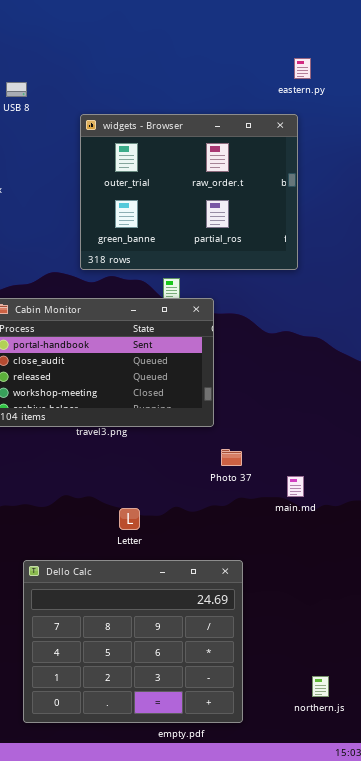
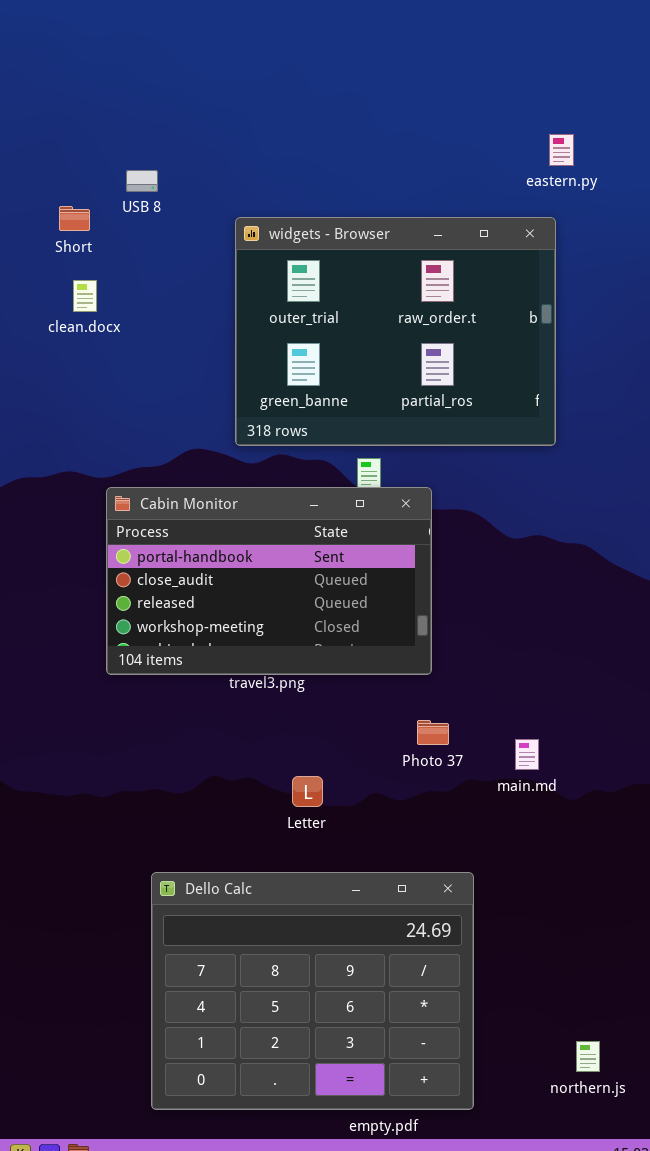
Photo 37: [221,449,242,466] -> [417,720,449,745], moved
main.md: [287,476,304,497] -> [515,739,539,770], moved
Letter: [119,508,140,530] -> [292,776,323,807], moved

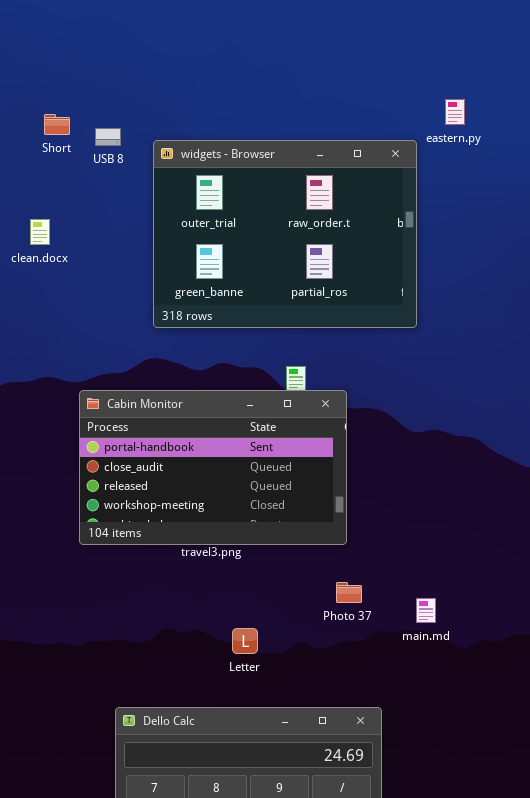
Short: [59,206,90,231] -> [44,114,70,135], moved
widgets - Browser: [235,217,556,446] -> [153,140,417,328], moved
clean.docx: [73,280,97,312] -> [30,219,50,245], moved

